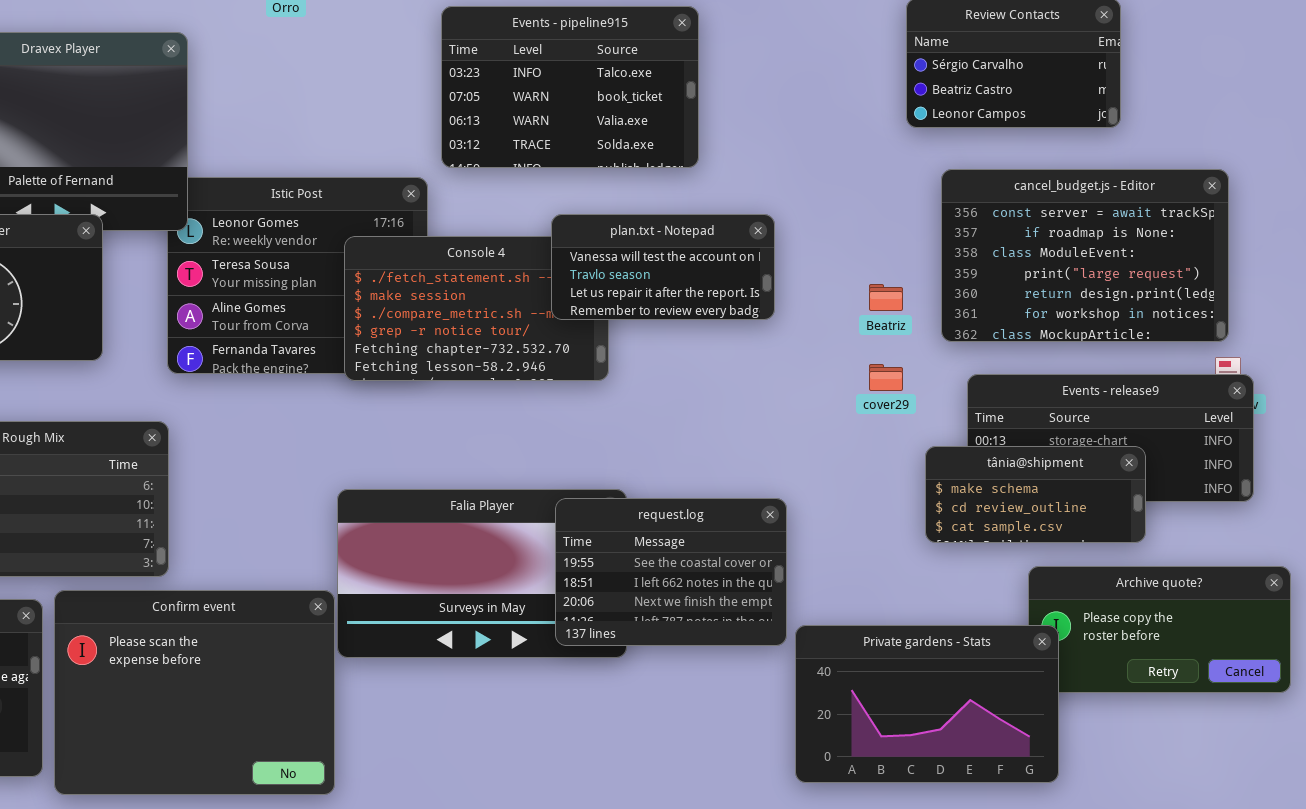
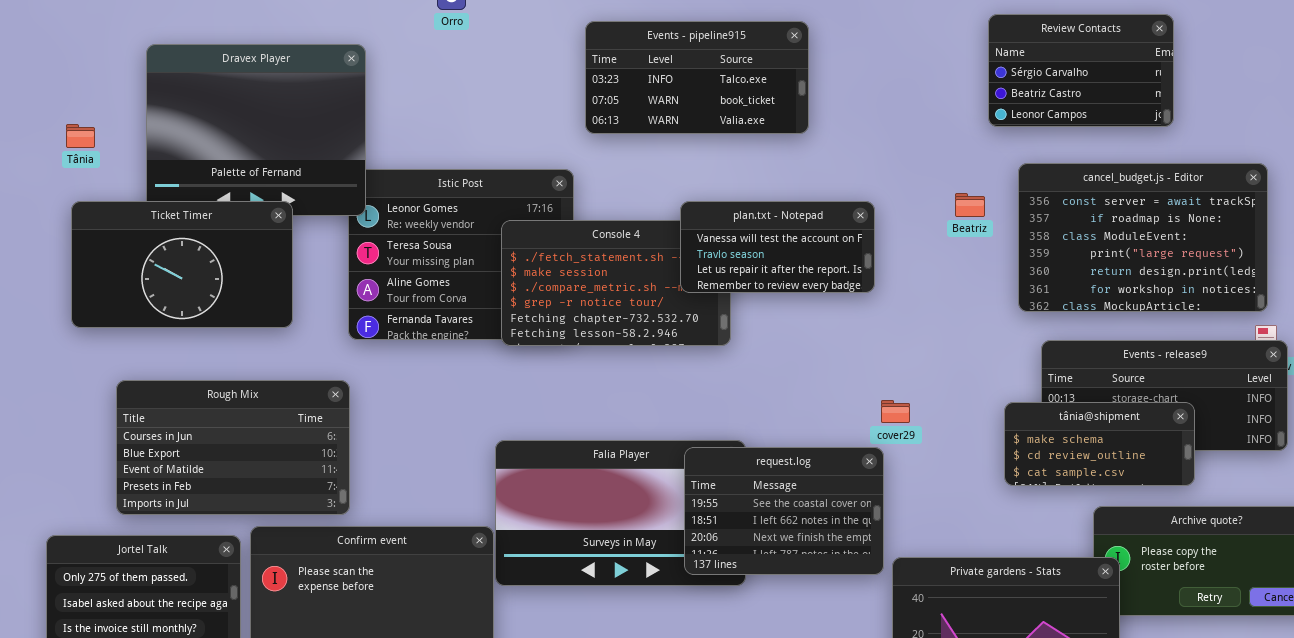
Events - pipeline915: [441,6,699,168] -> [585,21,809,134], resized
Beatriz: [869,284,903,311] -> [955,193,985,217], moved
cover29: [869,364,903,391] -> [881,400,910,423], moved

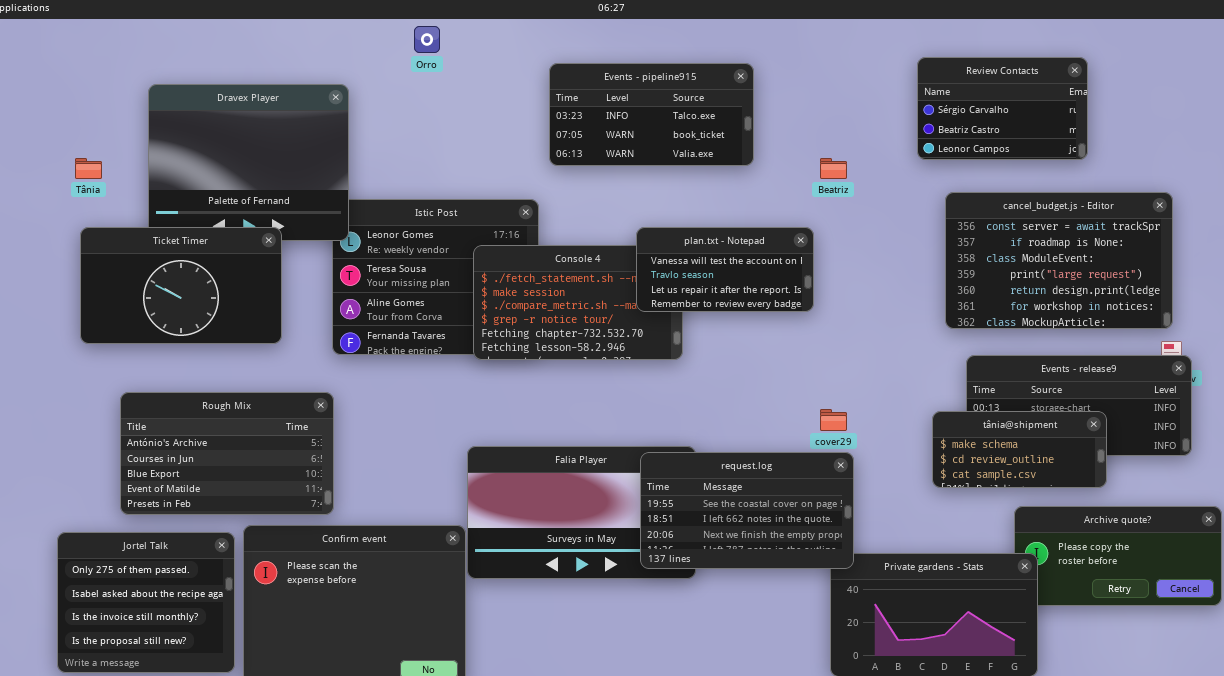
Beatriz: [955,193,985,217] -> [820,158,847,179], moved
Rough Mix: [116,380,350,515] -> [120,392,334,515], scrolled up 1 row
request.log: [684,447,884,575] -> [640,452,854,569], resized

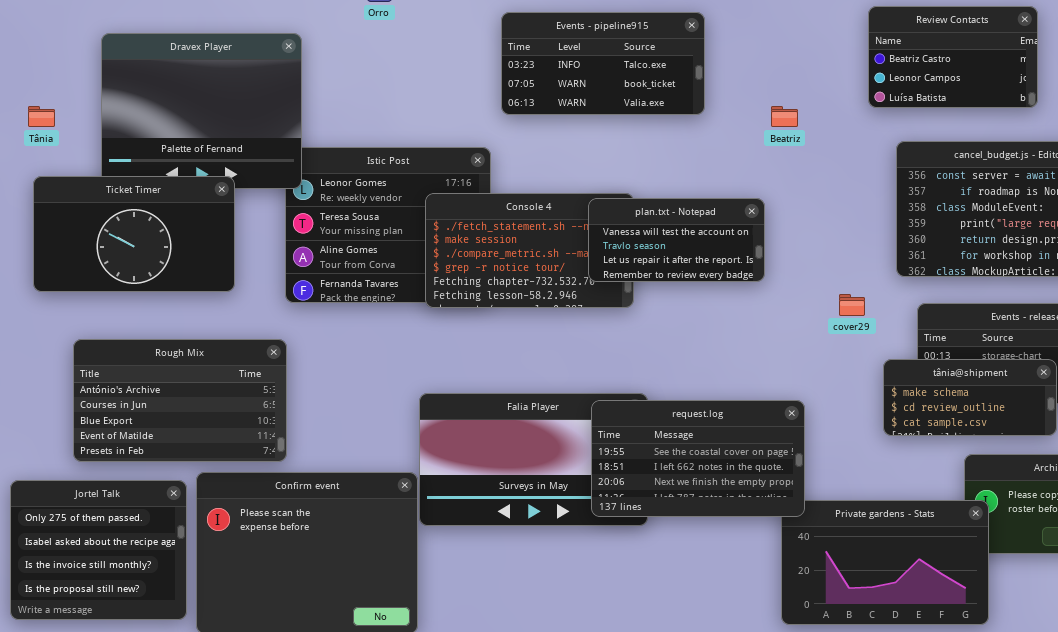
Review Contacts: [917,57,1088,160] -> [868,6,1038,108], scrolled down 1 row
plan.txt - Notepad: [636,227,814,312] -> [588,198,765,282], moved
cover29: [820,409,847,431] -> [839,294,865,316], moved

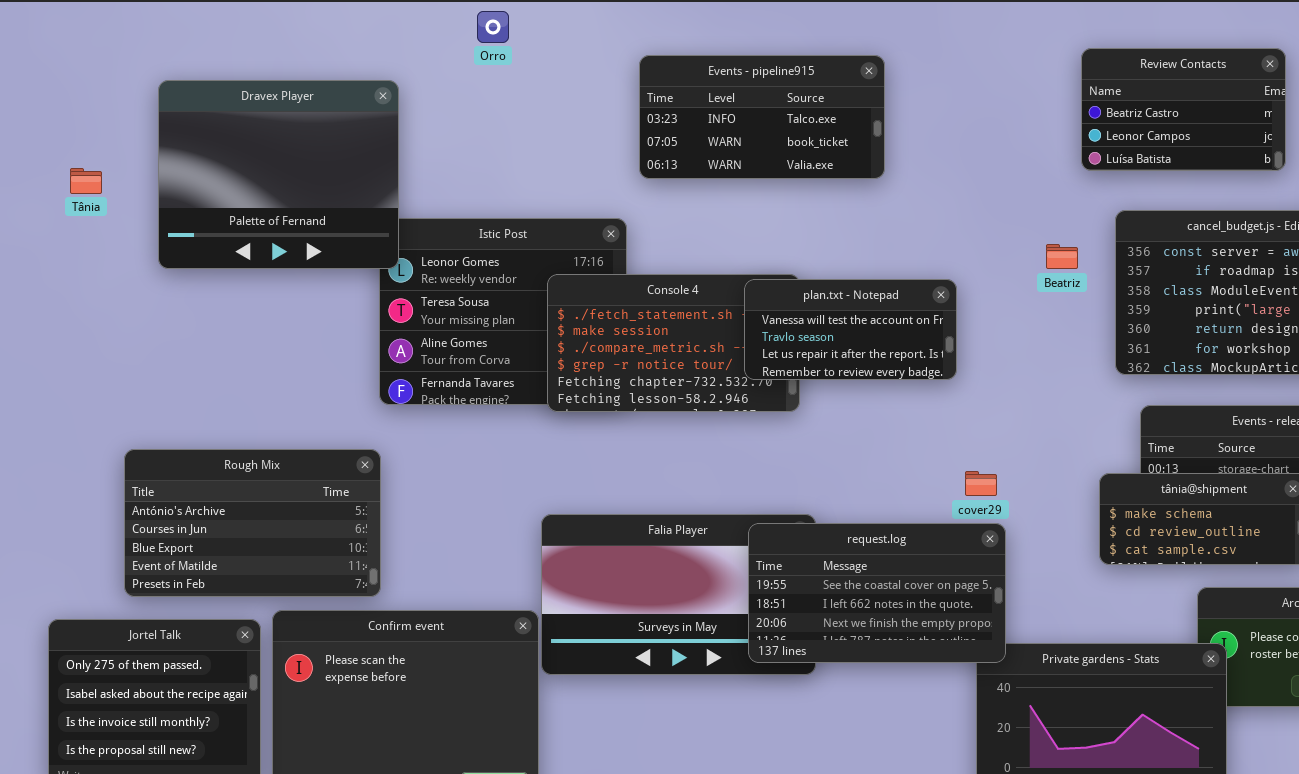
Beatriz: [771,106,798,127] -> [1046,244,1078,269], moved
Ticket Timer: [33,176,235,292] -> none, closed
cover29: [839,294,865,316] -> [965,471,997,496], moved

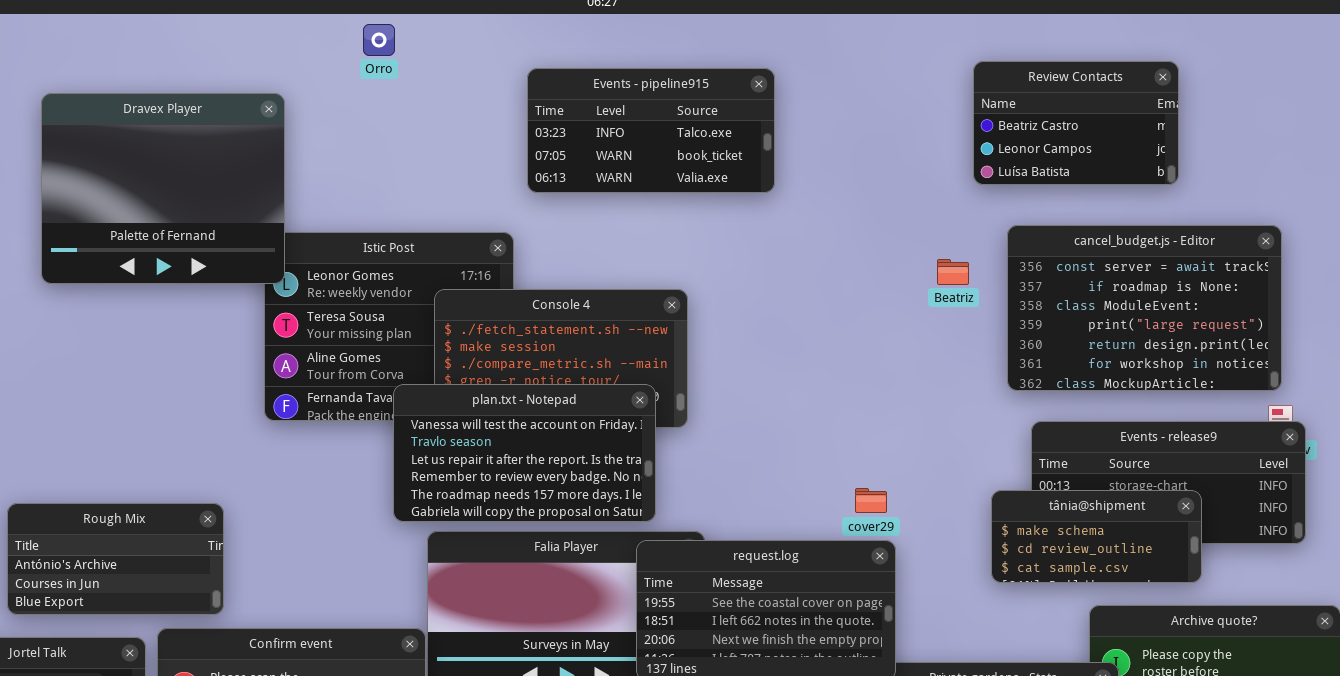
plan.txt - Notepad: [744,279,957,380] -> [393,384,656,522], moved, resized
Rough Mix: [124,449,381,597] -> [7,503,224,615], resized

